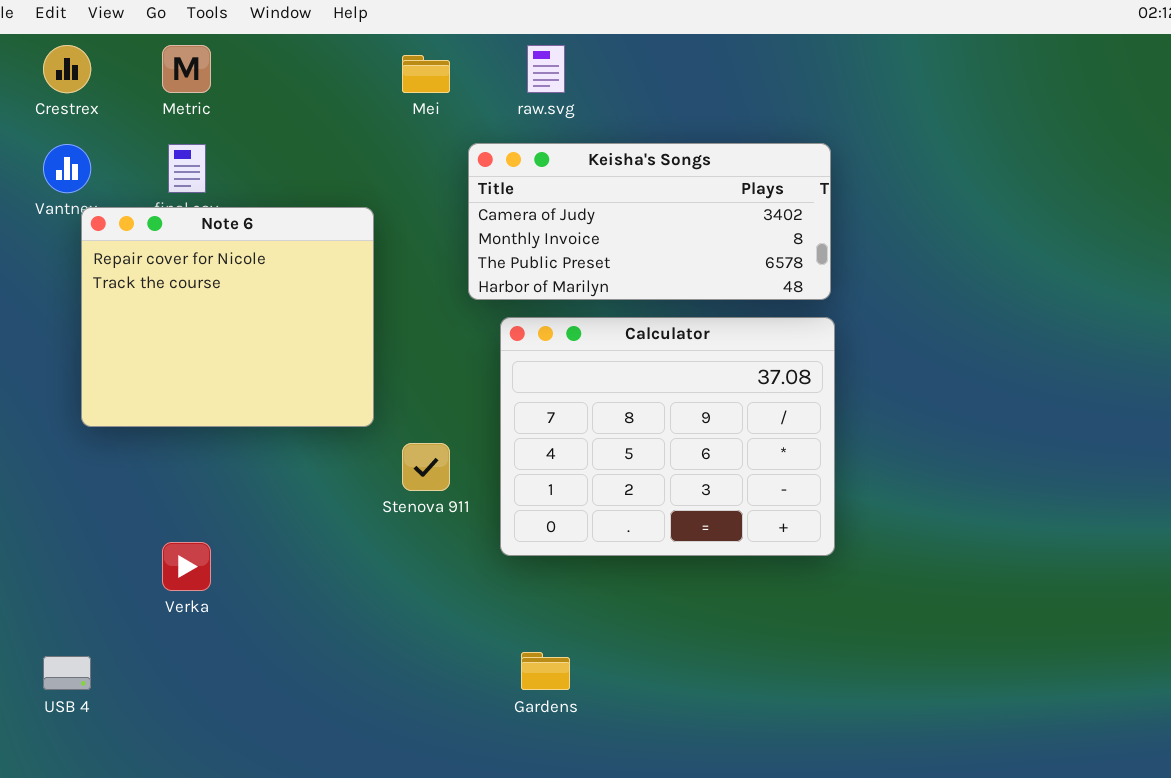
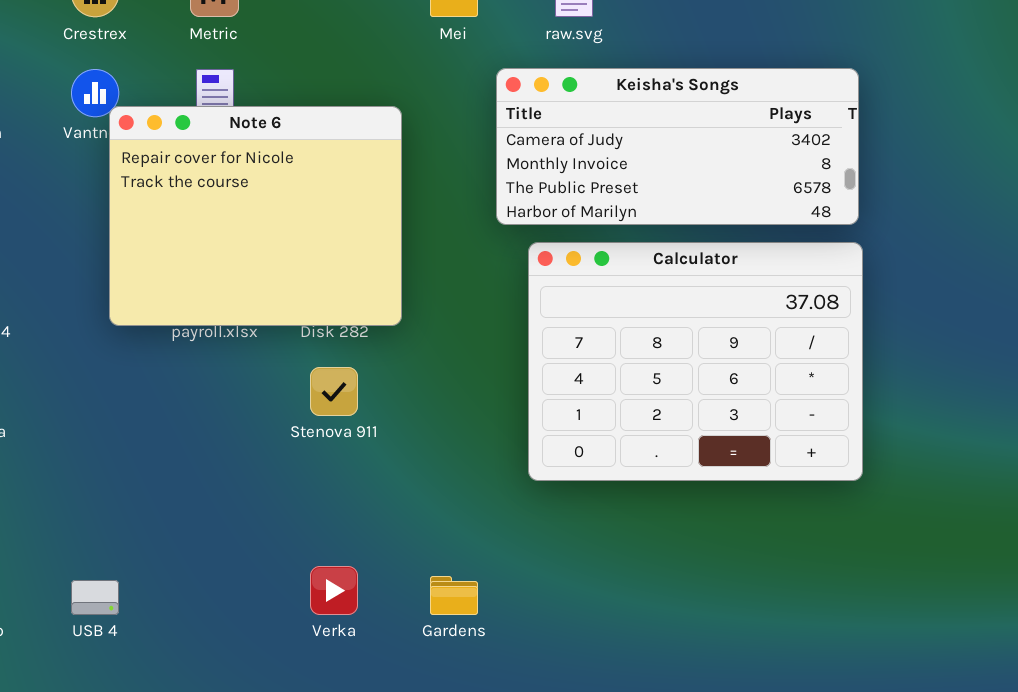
Note 6: [81,207,374,427] -> [109,106,402,326], moved
Stenova 911: [402,443,450,491] -> [310,367,358,416], moved
Verka: [162,542,211,591] -> [310,566,358,615], moved
Gardens: [521,652,570,690] -> [430,576,478,615], moved

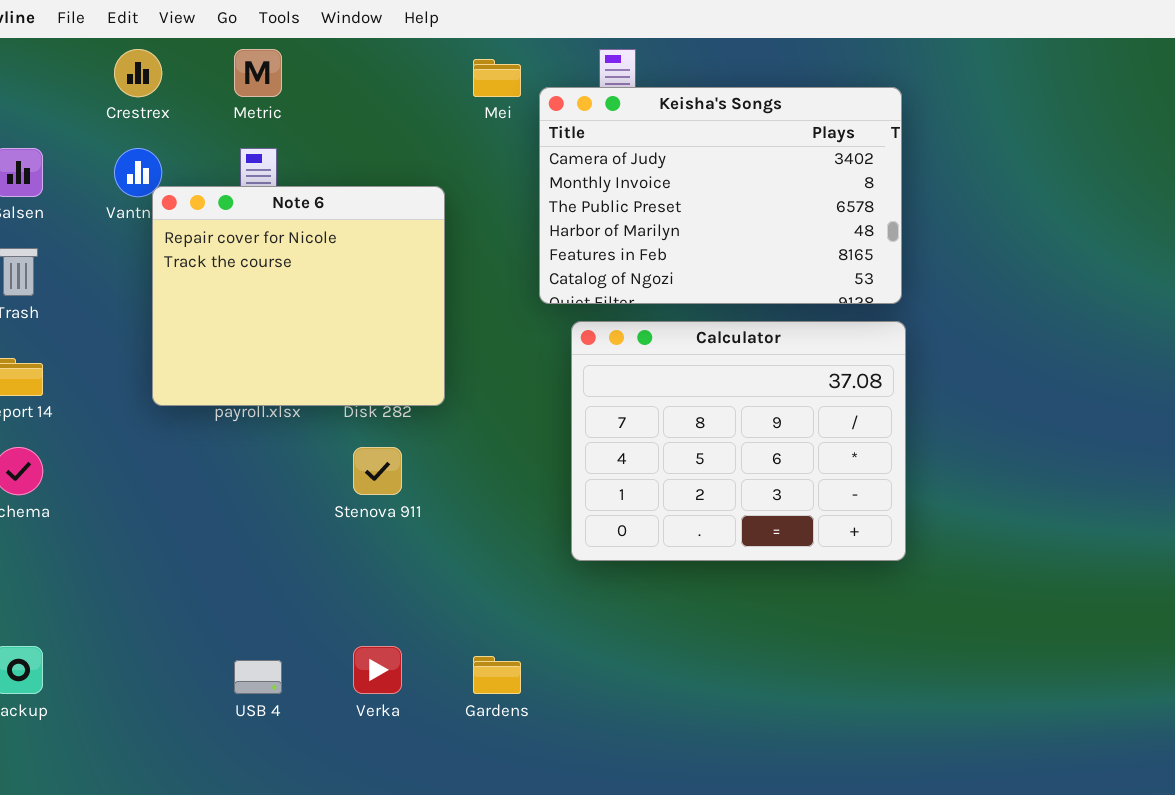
Keisha's Songs: [496,68,859,225] -> [539,87,902,304], resized
USB 4: [71,580,119,615] -> [234,660,282,694], moved

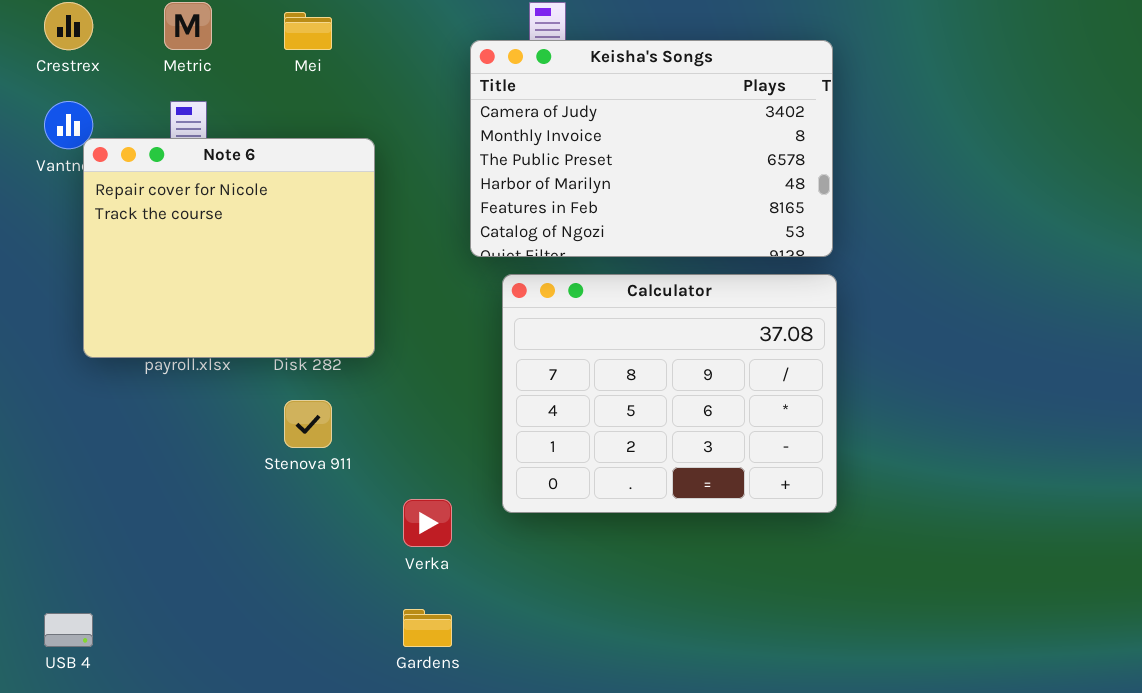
Mei: [473,59,521,97] -> [284,12,332,50], moved
Verka: [353,646,402,694] -> [403,499,452,547], moved
USB 4: [234,660,282,694] -> [44,613,93,647], moved

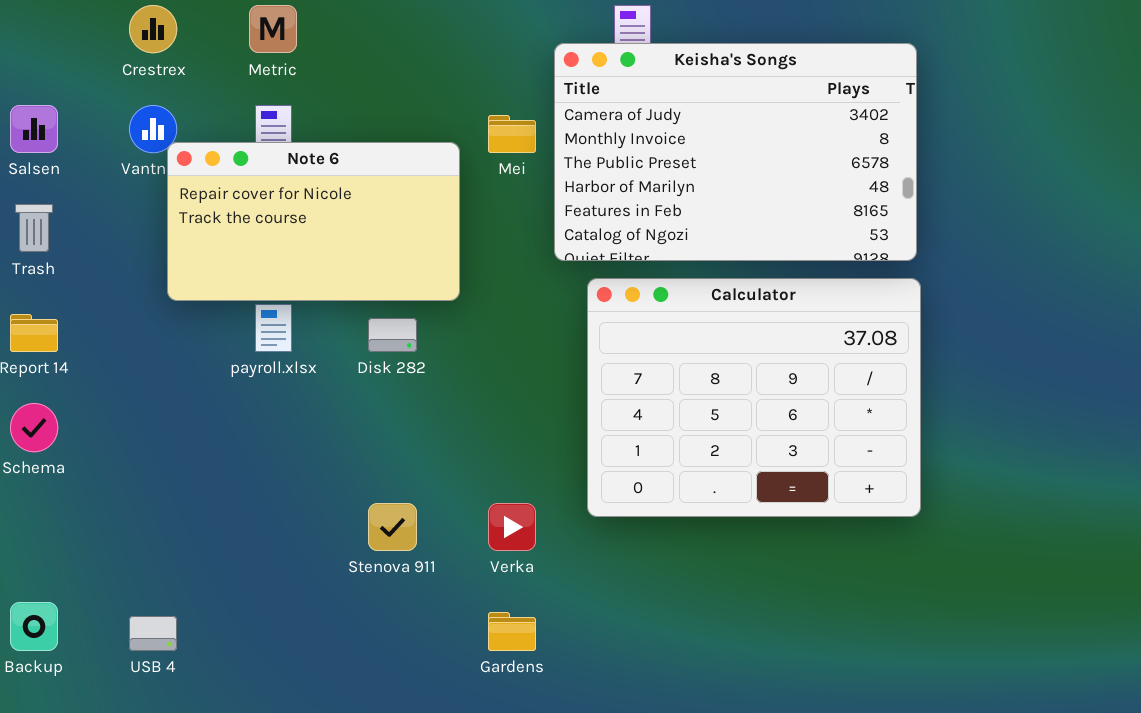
Mei: [284,12,332,50] -> [488,115,536,153], moved
Note 6: [83,138,375,358] -> [167,142,460,301], resized
Stenova 911: [284,400,332,448] -> [368,503,417,551], moved

